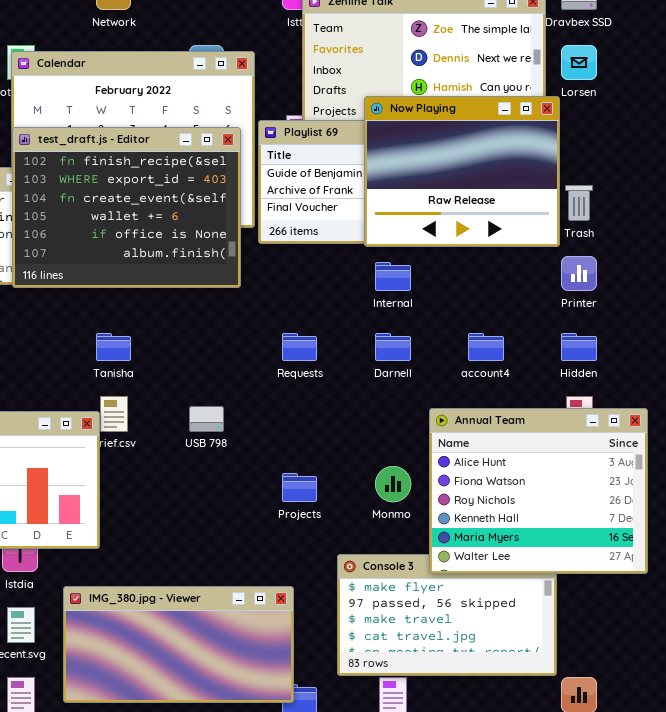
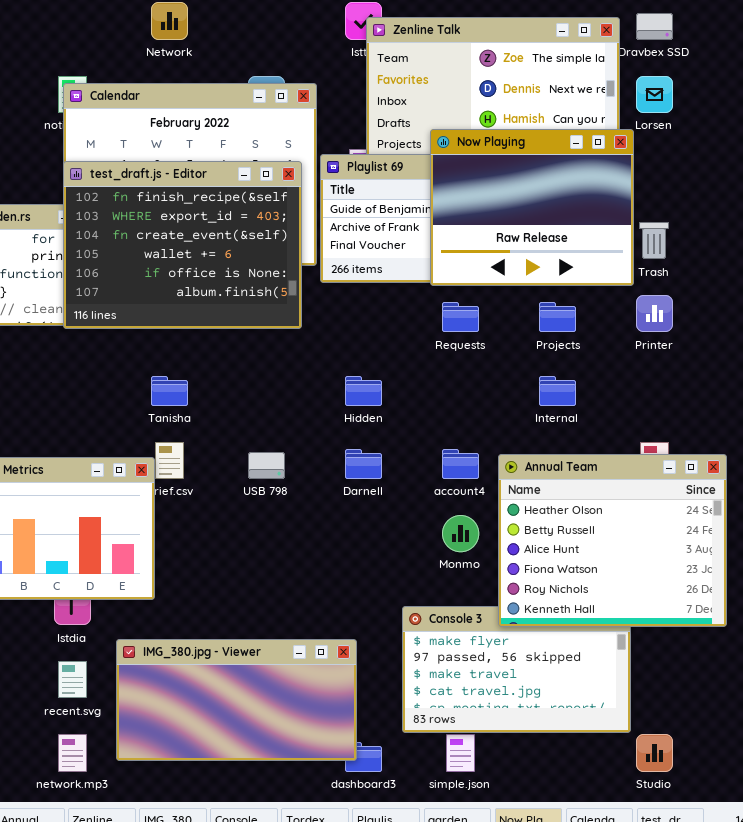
Internal: [375,262,411,291] -> [539,376,576,406], moved
Requests: [282,333,317,361] -> [442,302,479,332], moved
Darnell: [375,333,411,361] -> [345,449,382,479], moved
account4: [468,333,504,361] -> [442,449,479,479], moved
Hidden: [561,333,597,361] -> [345,376,382,406], moved
Annual Team: [429,408,648,574] -> [498,454,727,627], scrolled up 2 rows
Projects: [282,473,317,502] -> [539,302,576,332], moved

